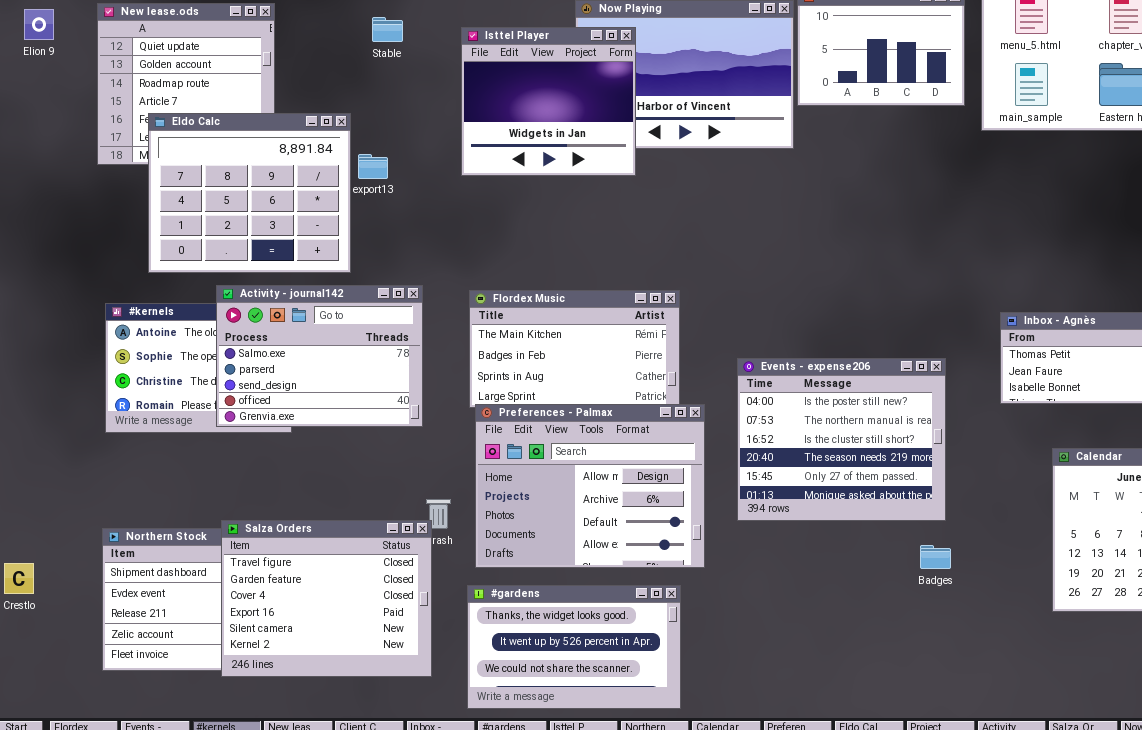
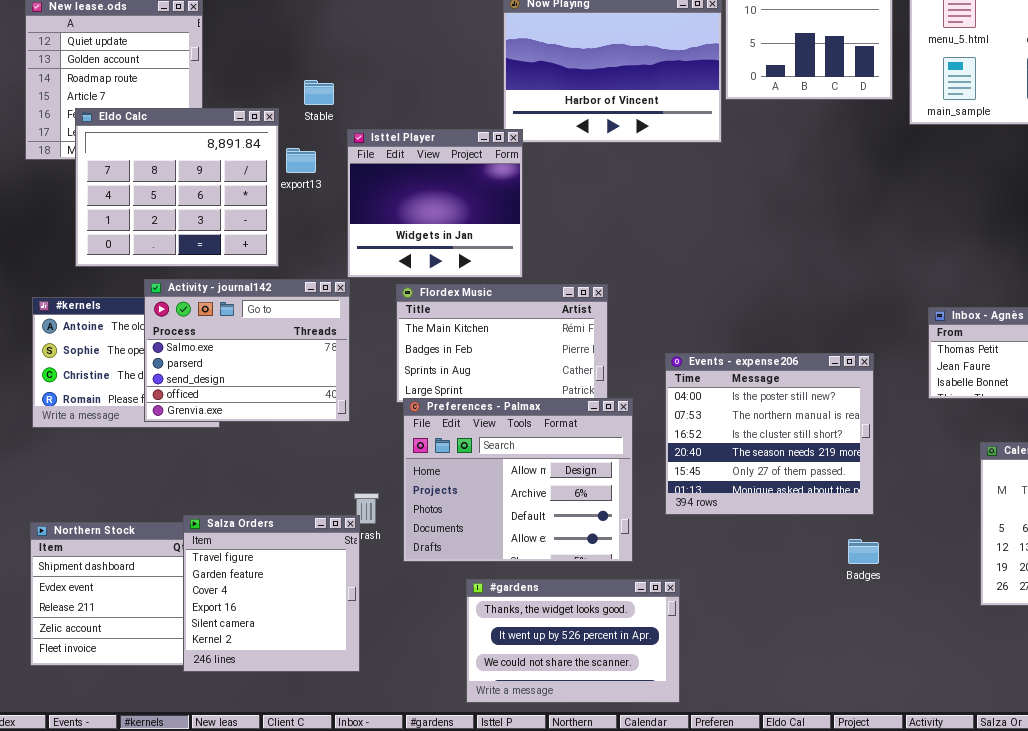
Stable: [372,17,403,42] -> [304,80,334,105], moved
Isttel Player: [461,27,636,176] -> [347,129,523,278], moved
Salza Orders: [221,520,432,677] -> [183,515,360,672], resized
#gardens: [467,585,681,709] -> [466,579,680,703], moved

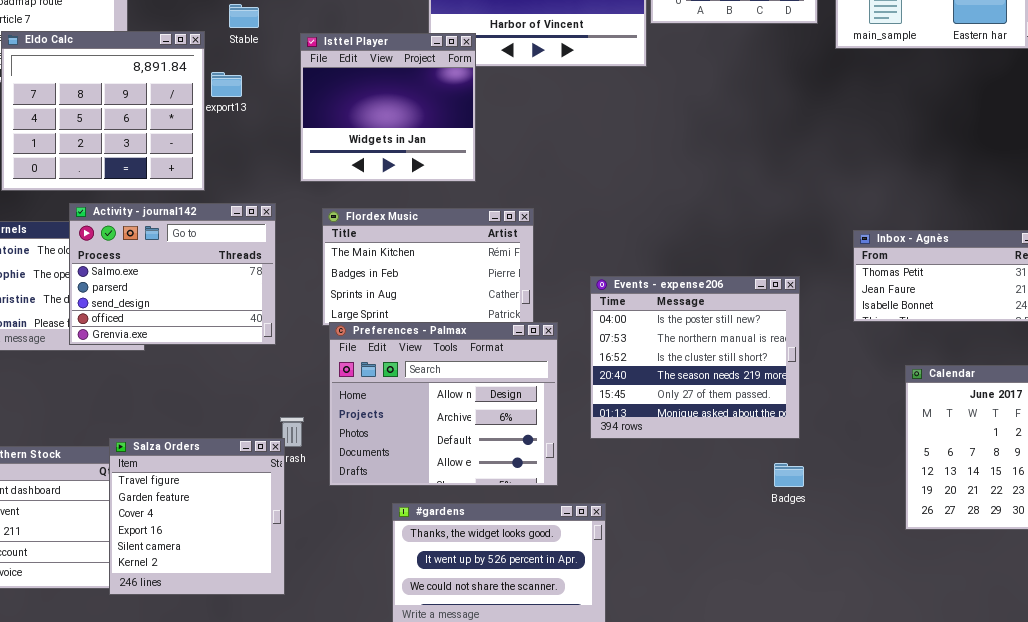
Isttel Player: [347,129,523,278] -> [300,33,476,182], moved

